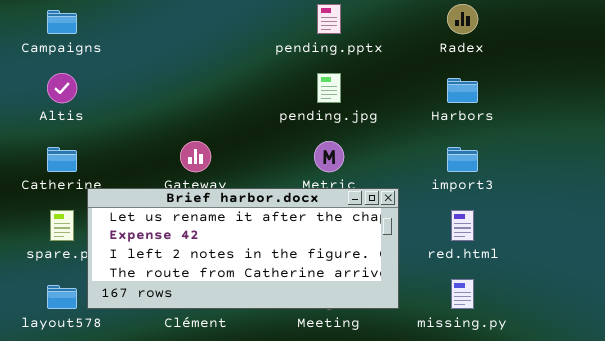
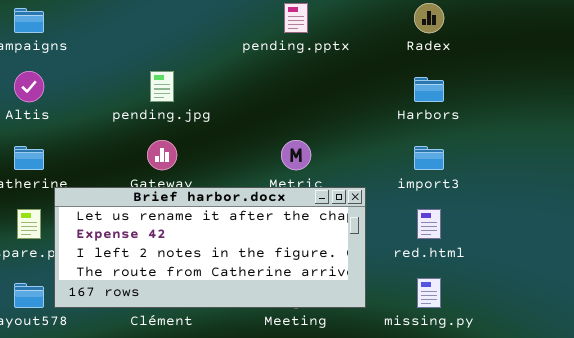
pending.jpg: [317,73,341,103] -> [150,71,174,102], moved

